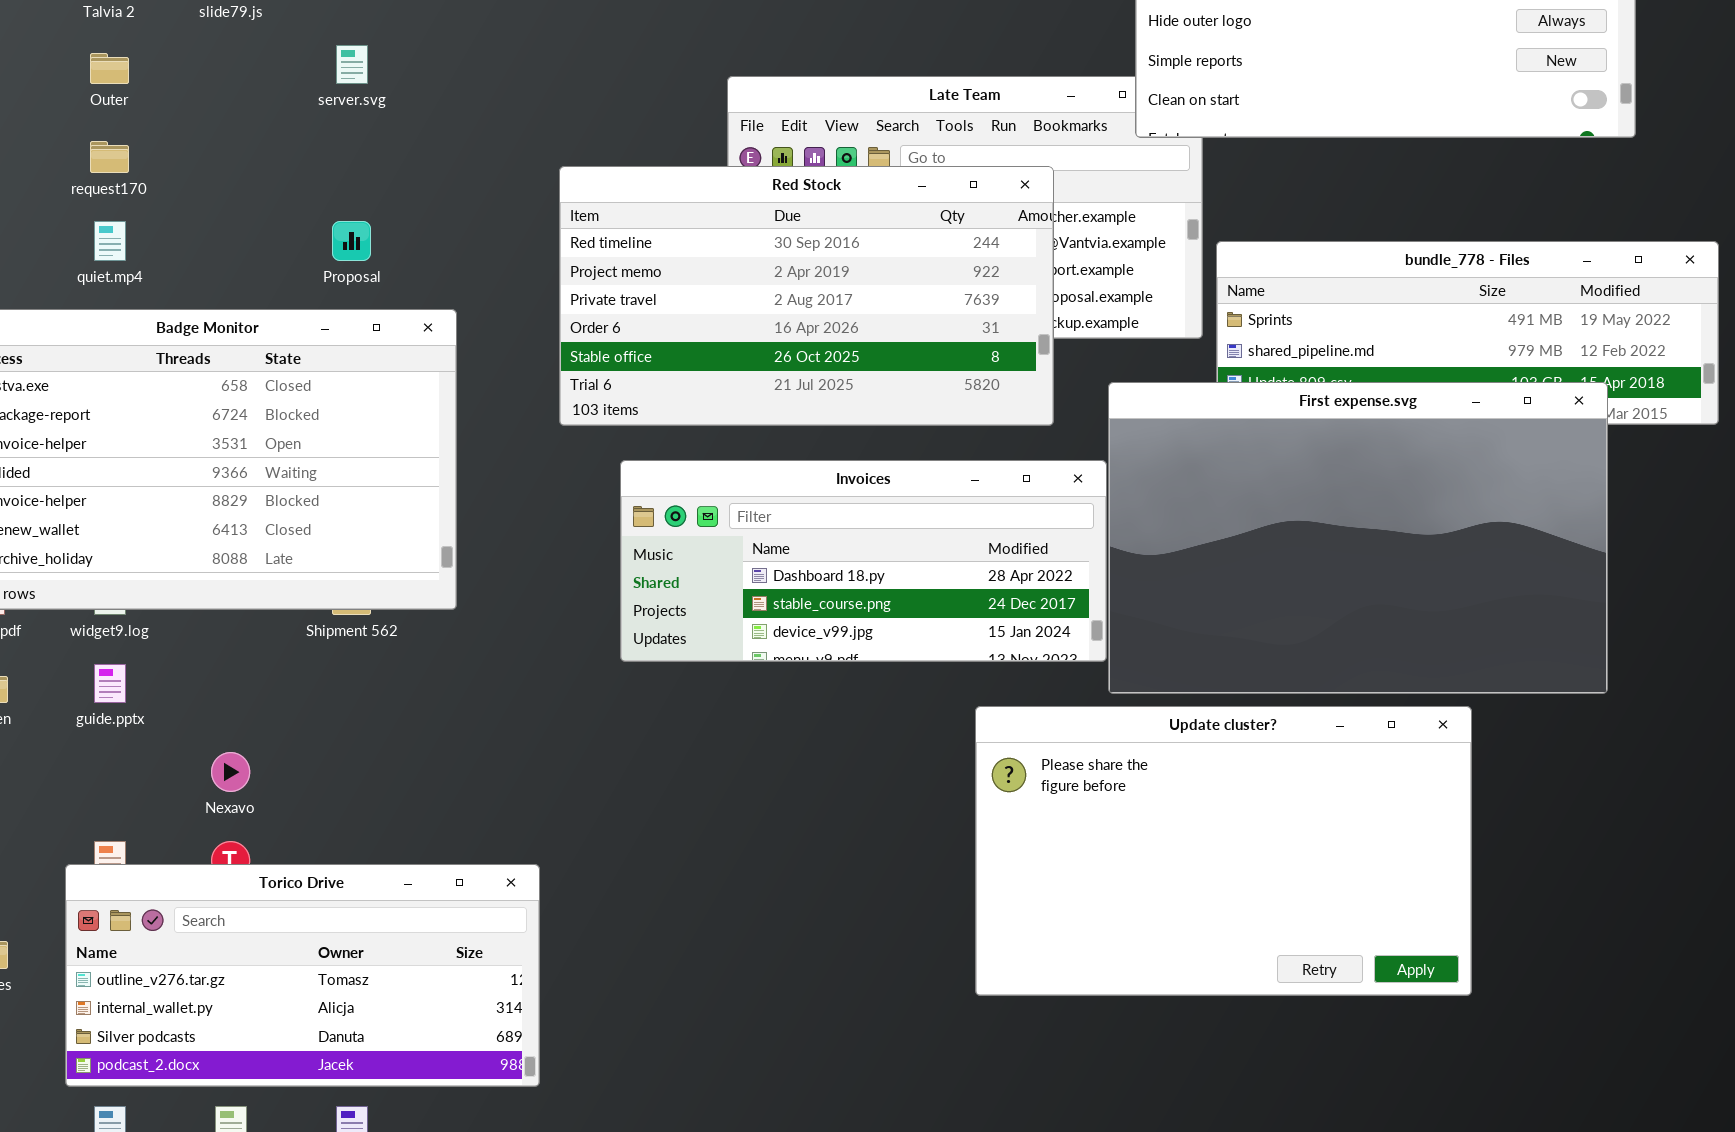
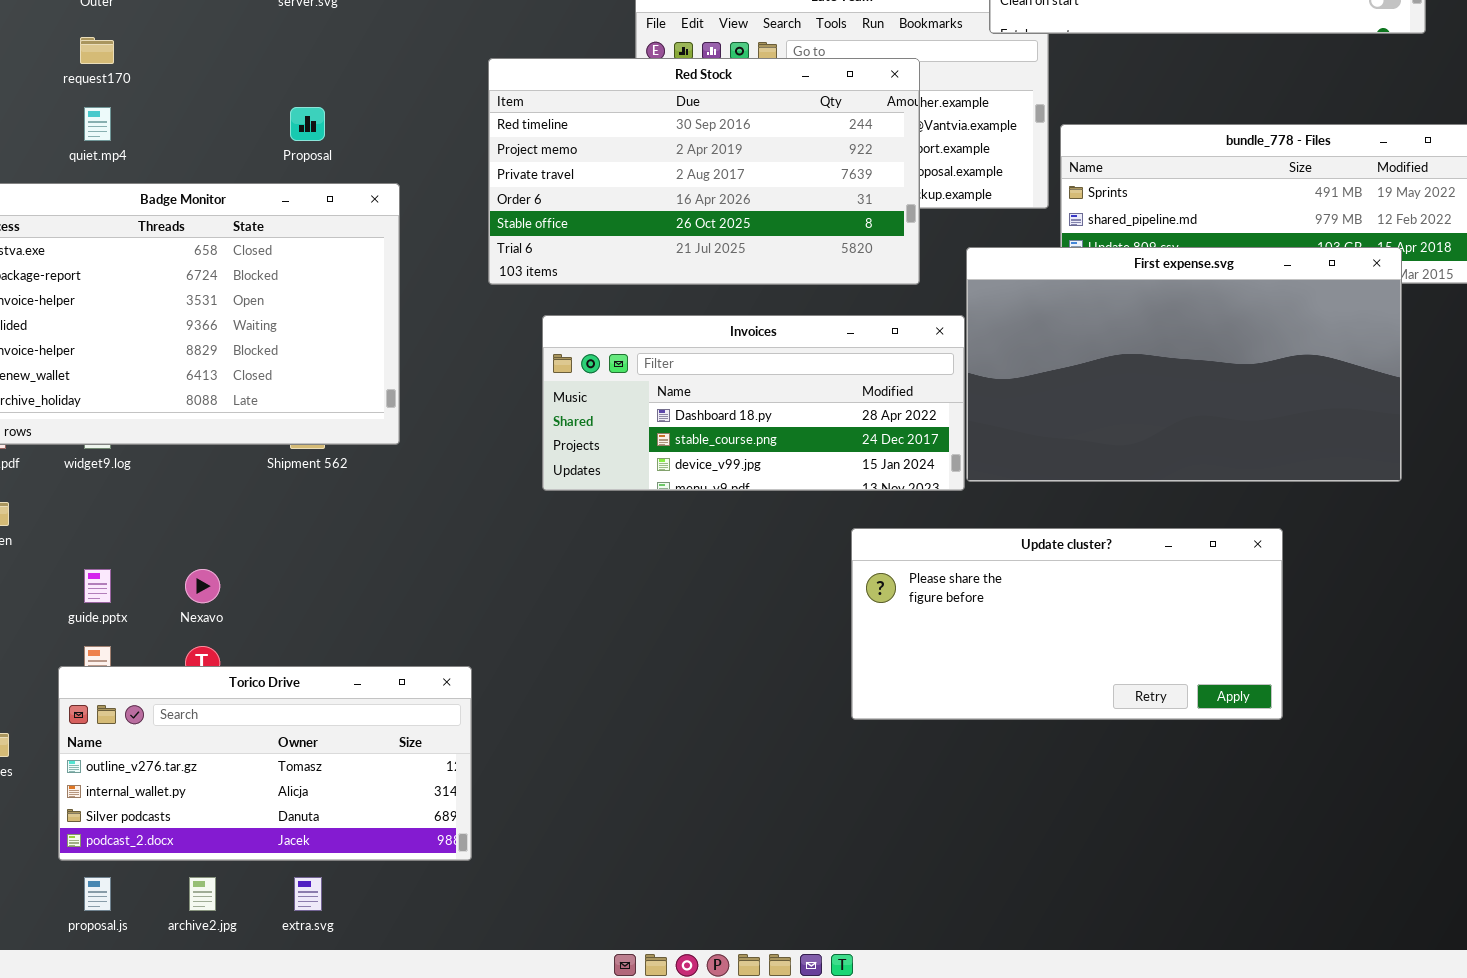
First expense.svg: [1108,382,1608,694] -> [966,247,1402,482], resized
guide.pptx: [94,664,126,703] -> [84,569,111,603], moved
Update cluster?: [975,706,1472,996] -> [851,528,1283,720], resized

